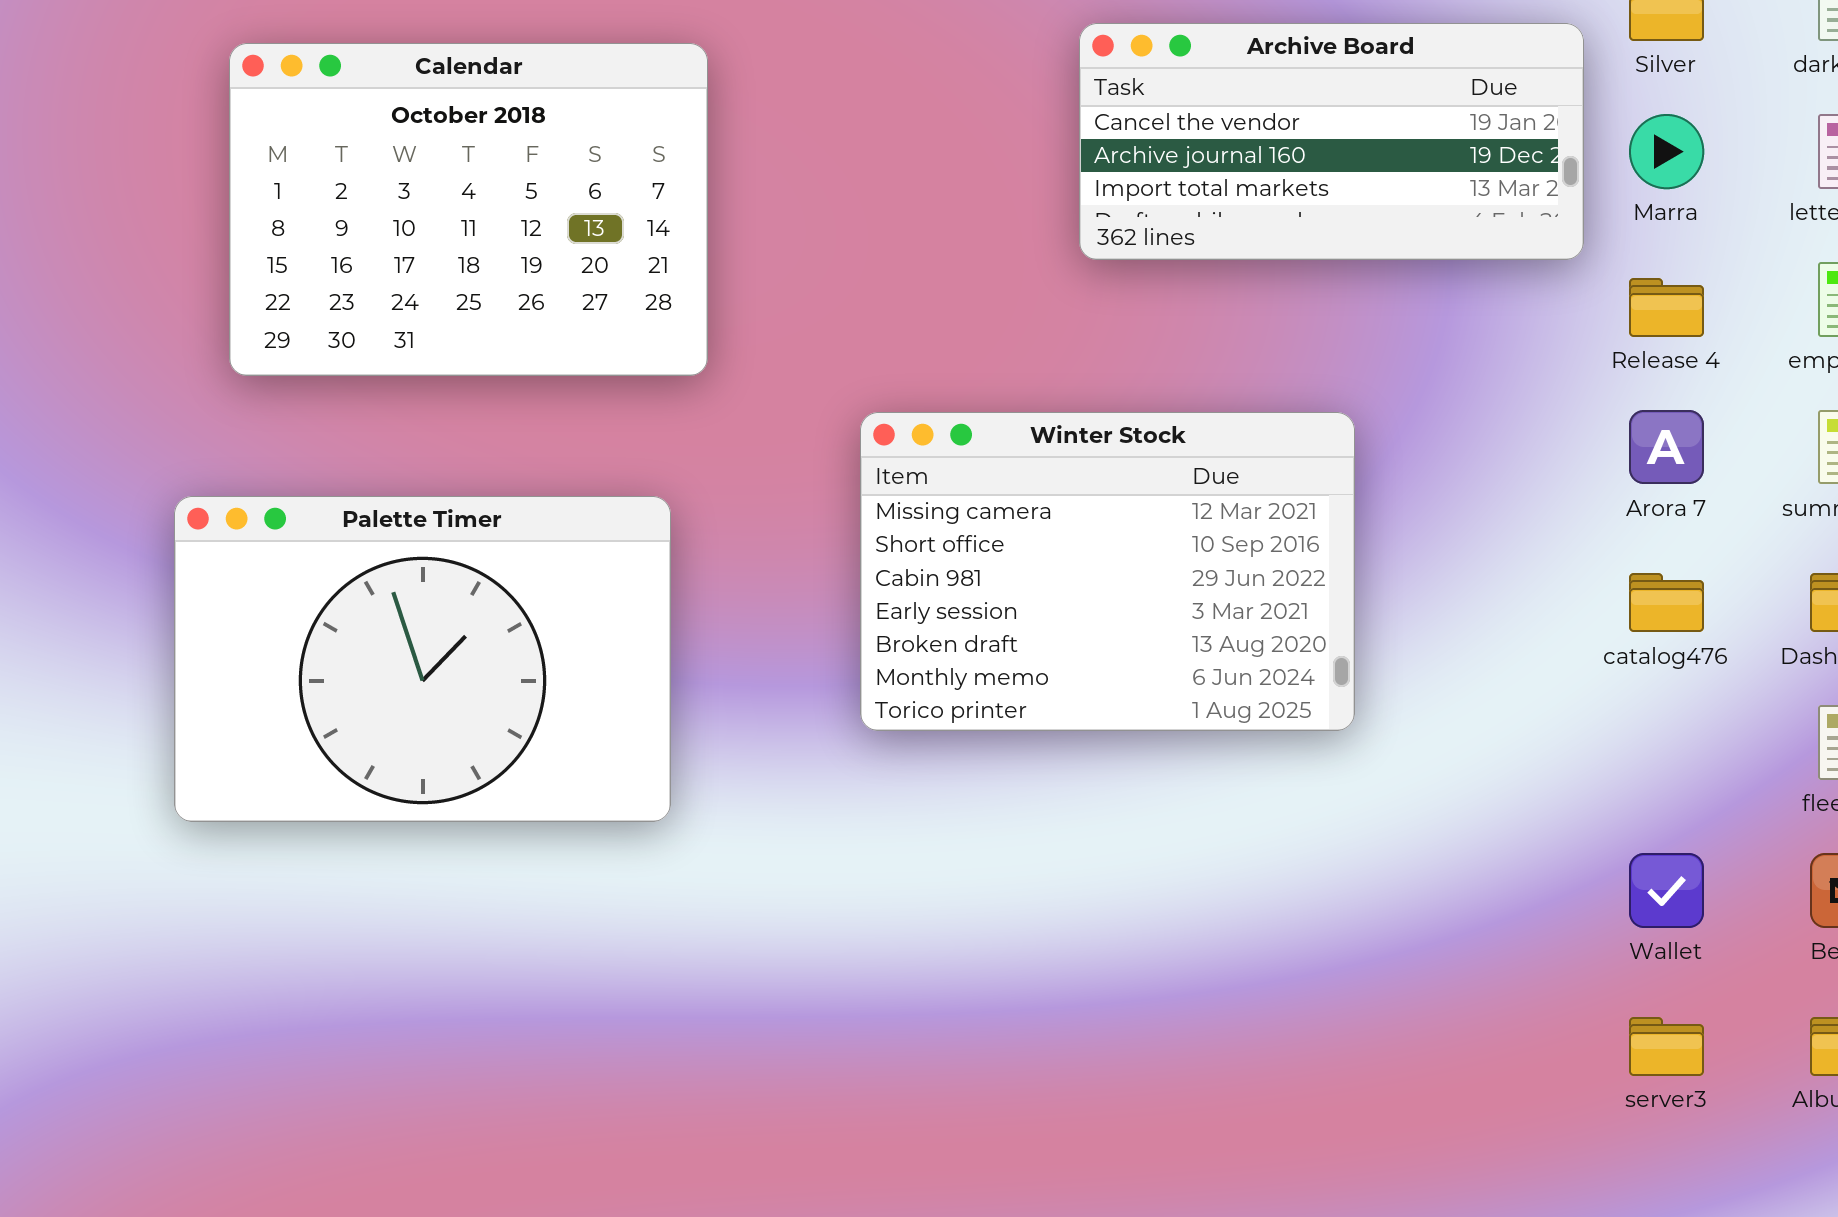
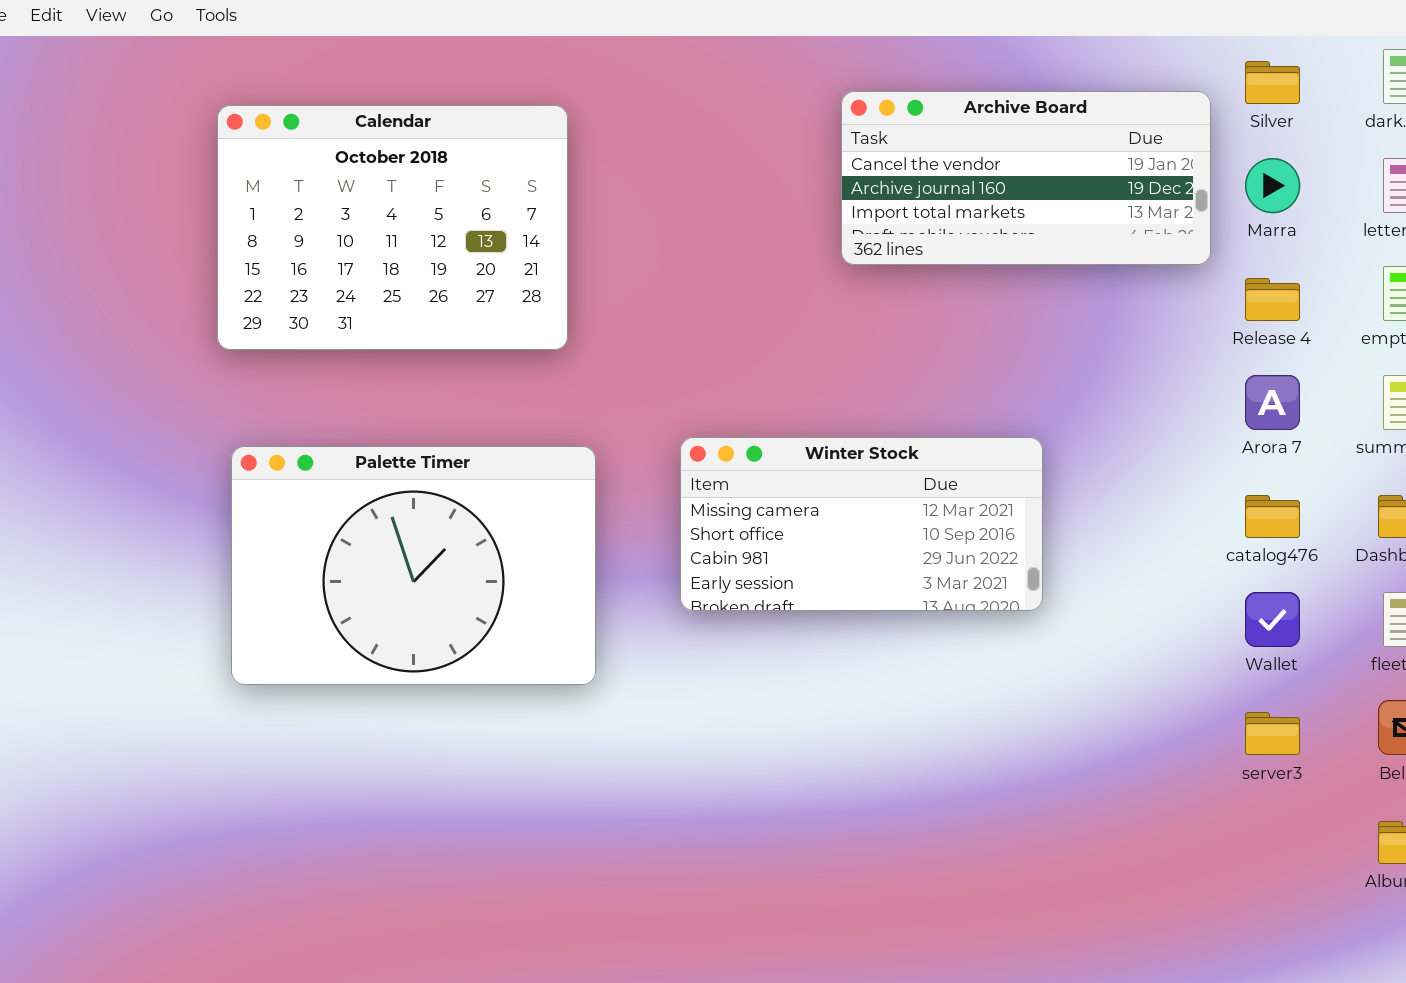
Winter Stock: [860,412,1355,731] -> [680,437,1043,611], resized
Palette Timer: [174,496,671,822] -> [231,446,596,685], moved
Wallet: [1629,853,1704,928] -> [1245,592,1300,647], moved
server3: [1629,1017,1704,1076] -> [1245,712,1300,755], moved

